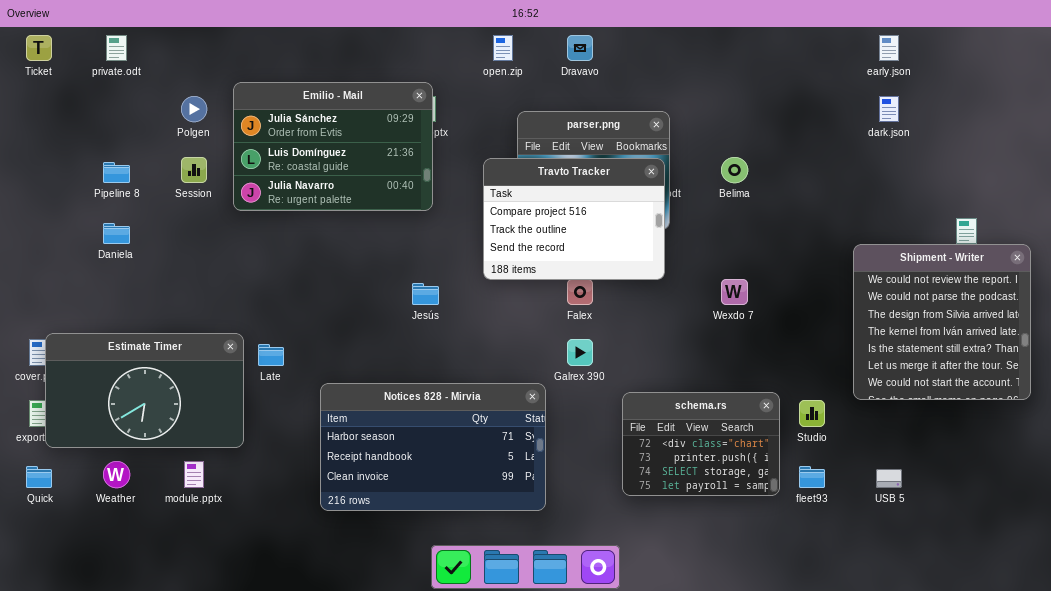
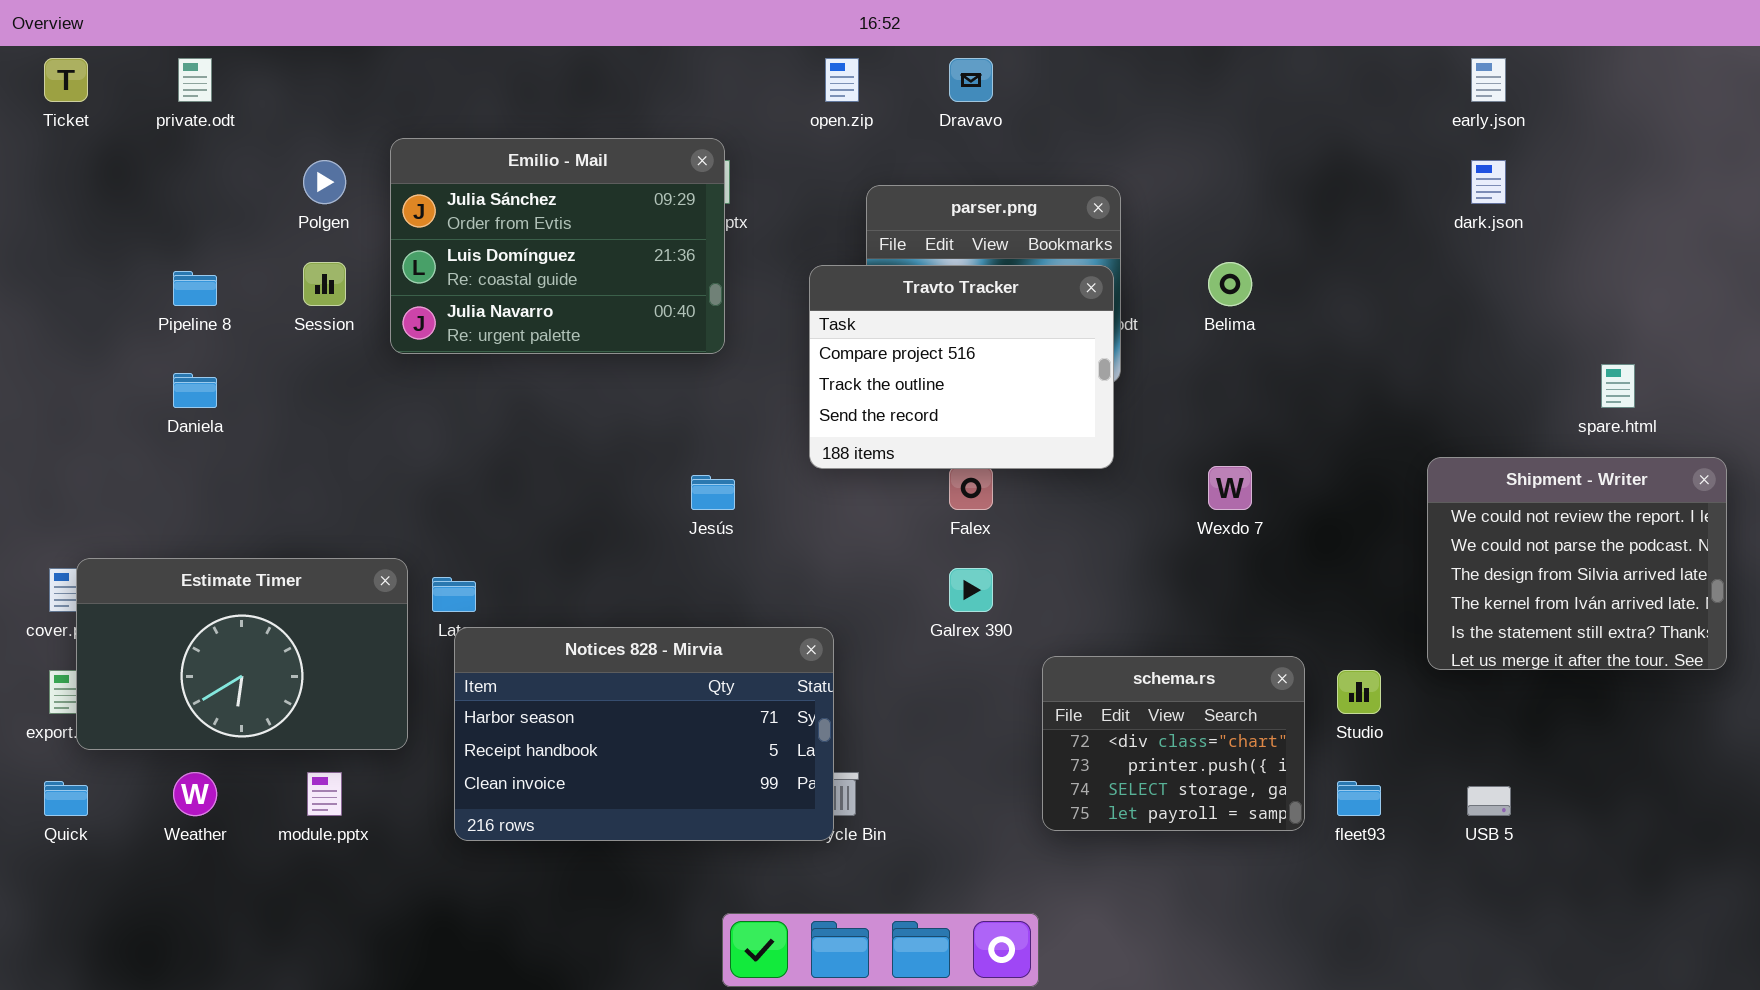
Shipment - Writer: [853,244,1031,400] -> [1427,457,1727,670], resized
Notices 828 - Mirvia: [320,383,546,511] -> [454,627,834,841], moved

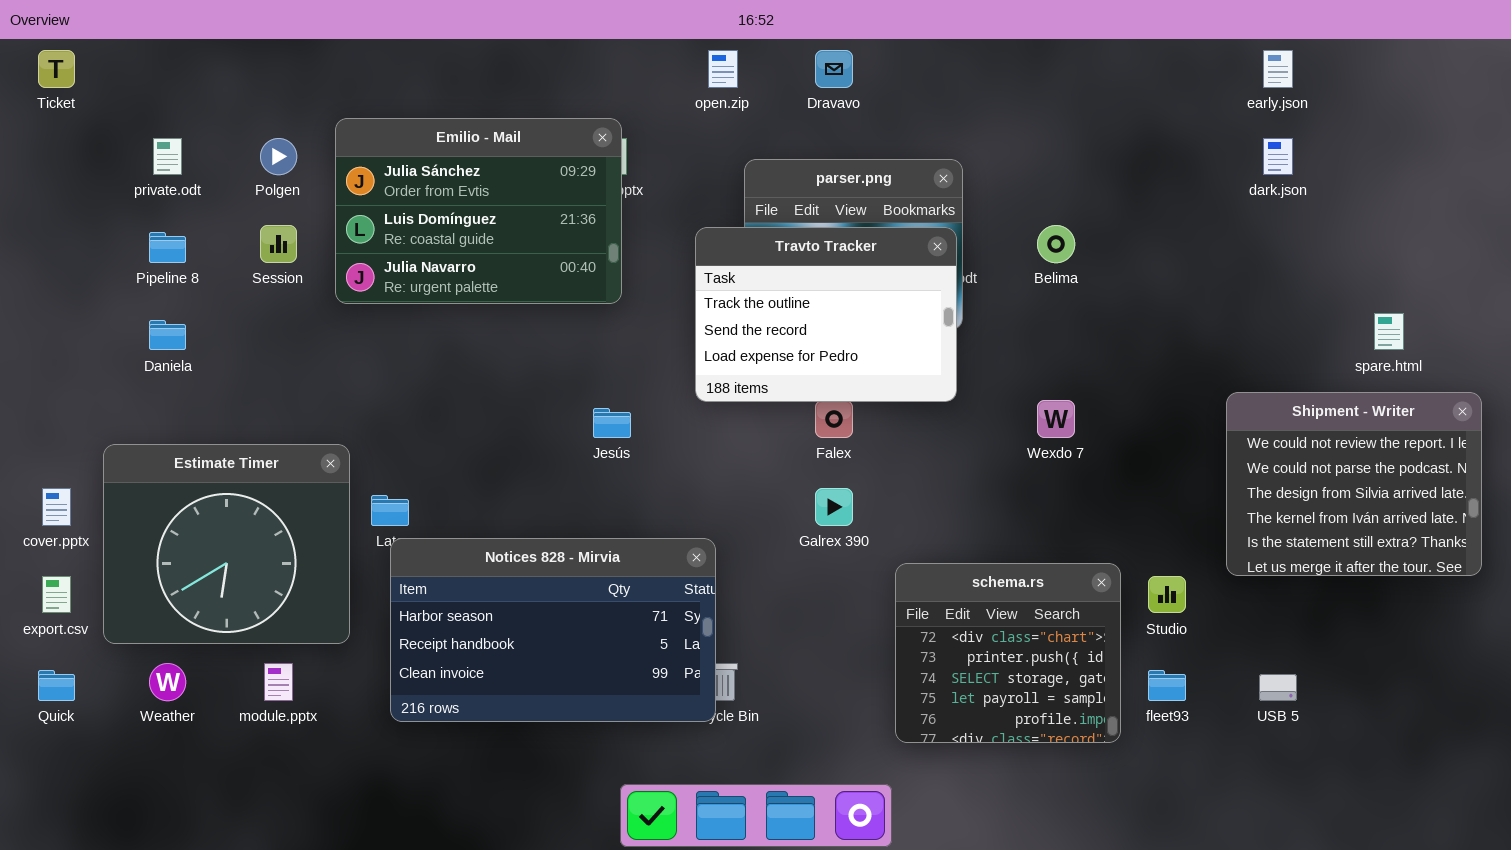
private.odt: [178,58,212,102] -> [153,138,182,175], moved
Travto Tracker: [809,265,1114,469] -> [695,227,957,402], scrolled down 1 row
Estimate Timer: [76,558,408,750] -> [103,444,350,644], resized
schema.rs: [1042,656,1305,831] -> [895,563,1121,743], resized

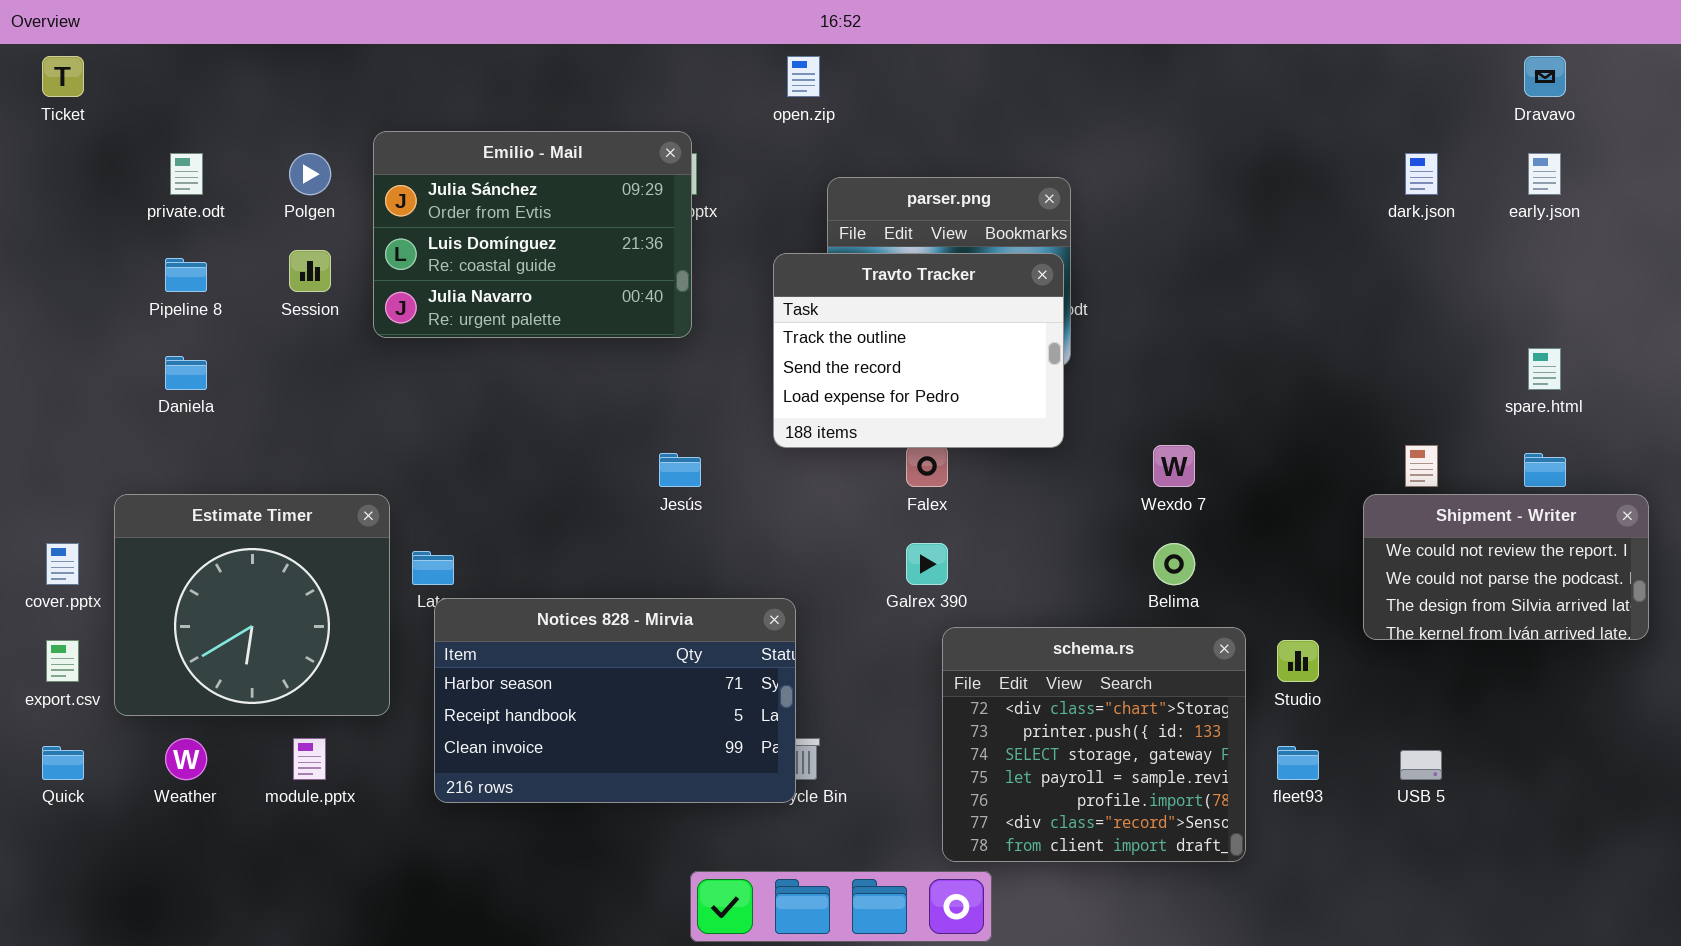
Dravavo: [815,50,853,88] -> [1524,56,1566,97], moved
early.json: [1263,50,1293,88] -> [1528,153,1561,195], moved
Belima: [1037,225,1075,263] -> [1153,543,1195,585], moved
Shipment - Writer: [1226,392,1482,576] -> [1363,494,1649,640], resized
schema.rs: [895,563,1121,743] -> [942,627,1246,862], resized

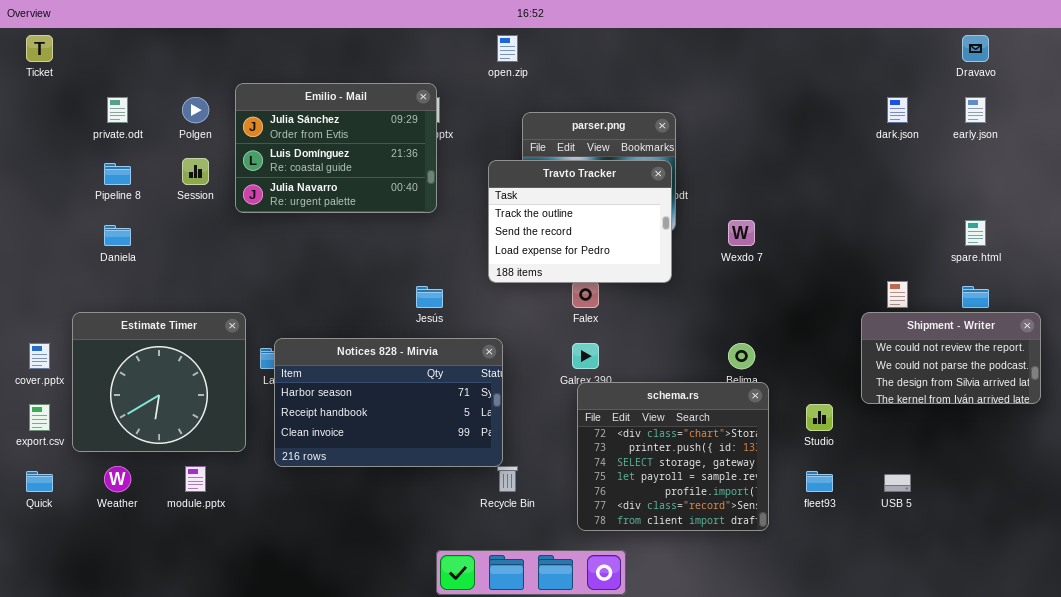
Wexdo 7: [1153,445,1195,487] -> [728,220,755,246], moved
Notices 828 - Mirvia: [434,598,796,803] -> [274,338,503,467], moved
schema.rs: [942,627,1246,862] -> [577,382,769,531], moved

